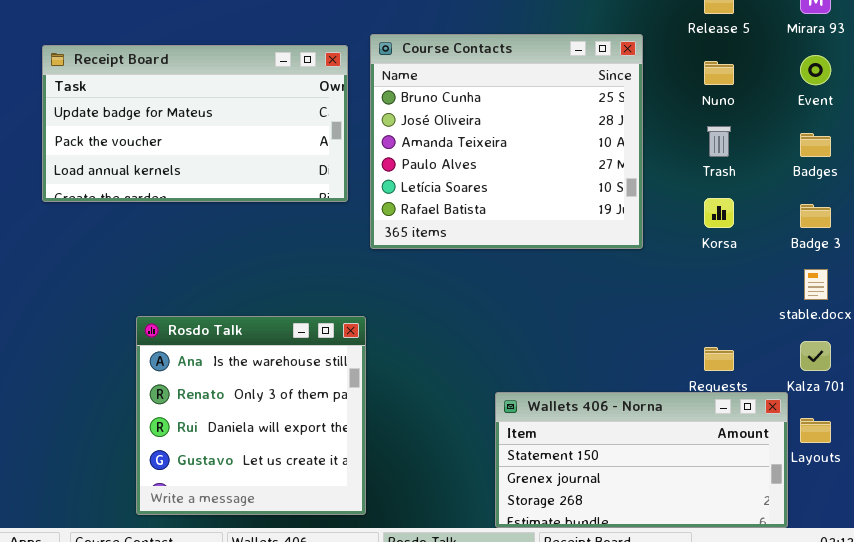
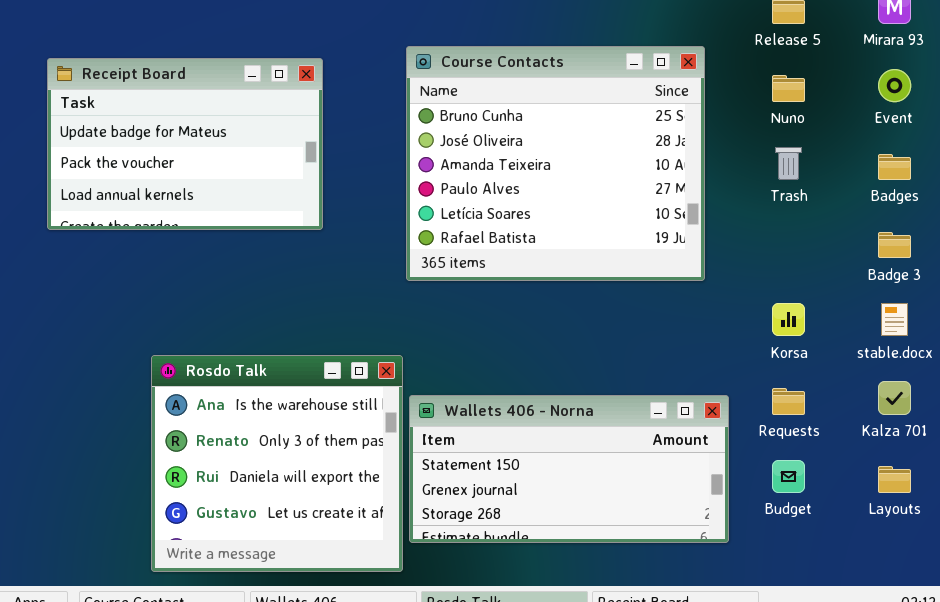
Receipt Board: [42,45,348,202] -> [47,58,323,230], resized
Korsa: [704,198,734,228] -> [772,303,805,336], moved
Wallets 406 - Norna: [495,392,788,528] -> [409,395,729,543], moved

